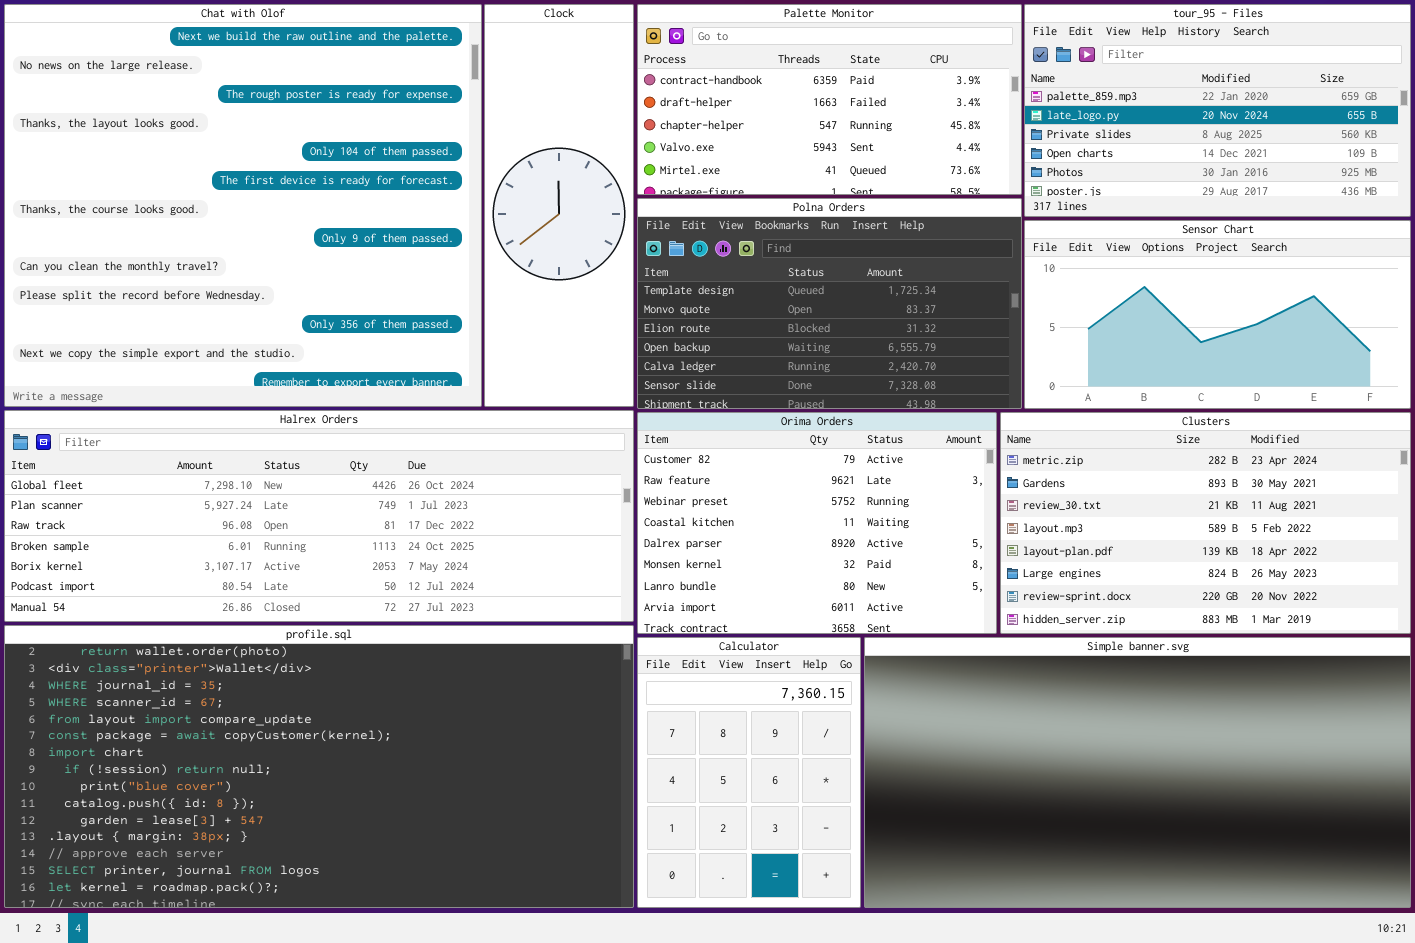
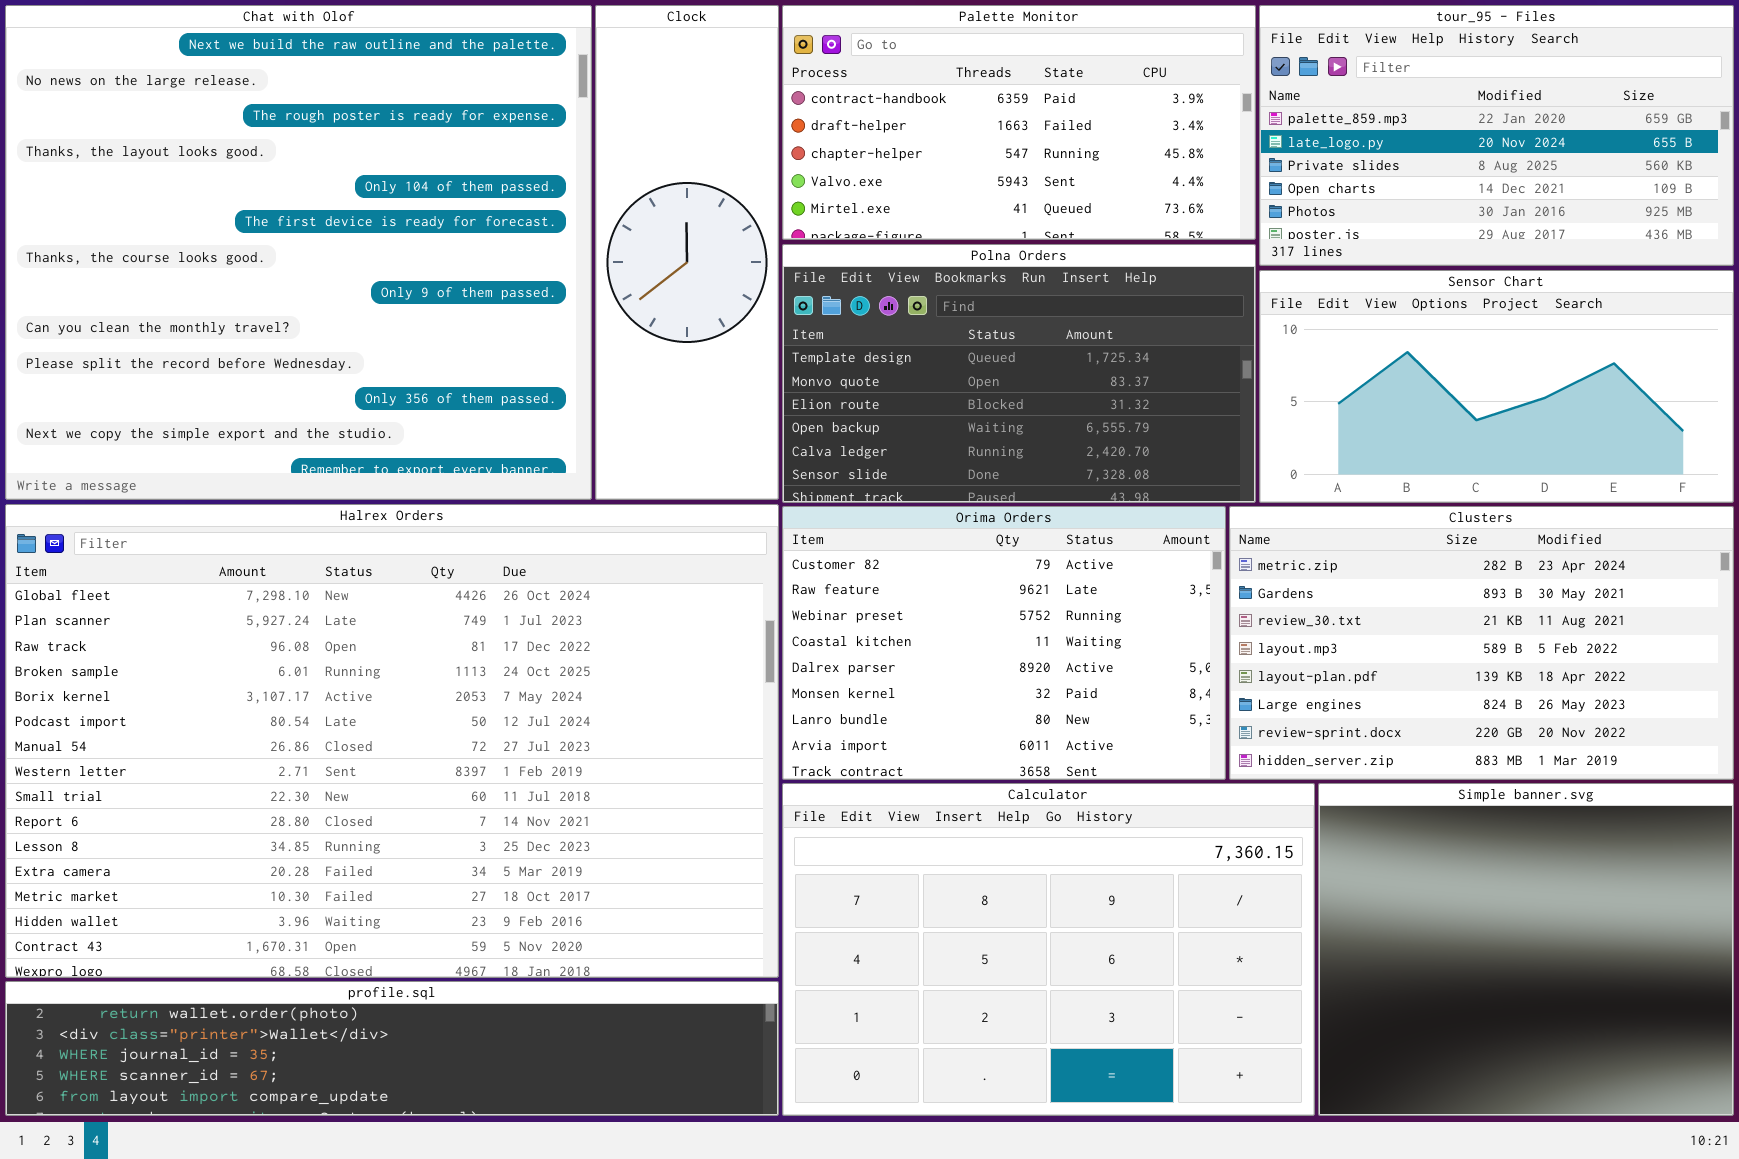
Halrex Orders: [4,410,634,622] -> [5,504,779,978], resized
profile.sql: [4,625,634,908] -> [5,981,779,1116], resized
Calculator: [637,637,861,908] -> [782,783,1315,1116], resized
Simple banner.svg: [864,637,1411,908] -> [1318,783,1734,1116], resized

